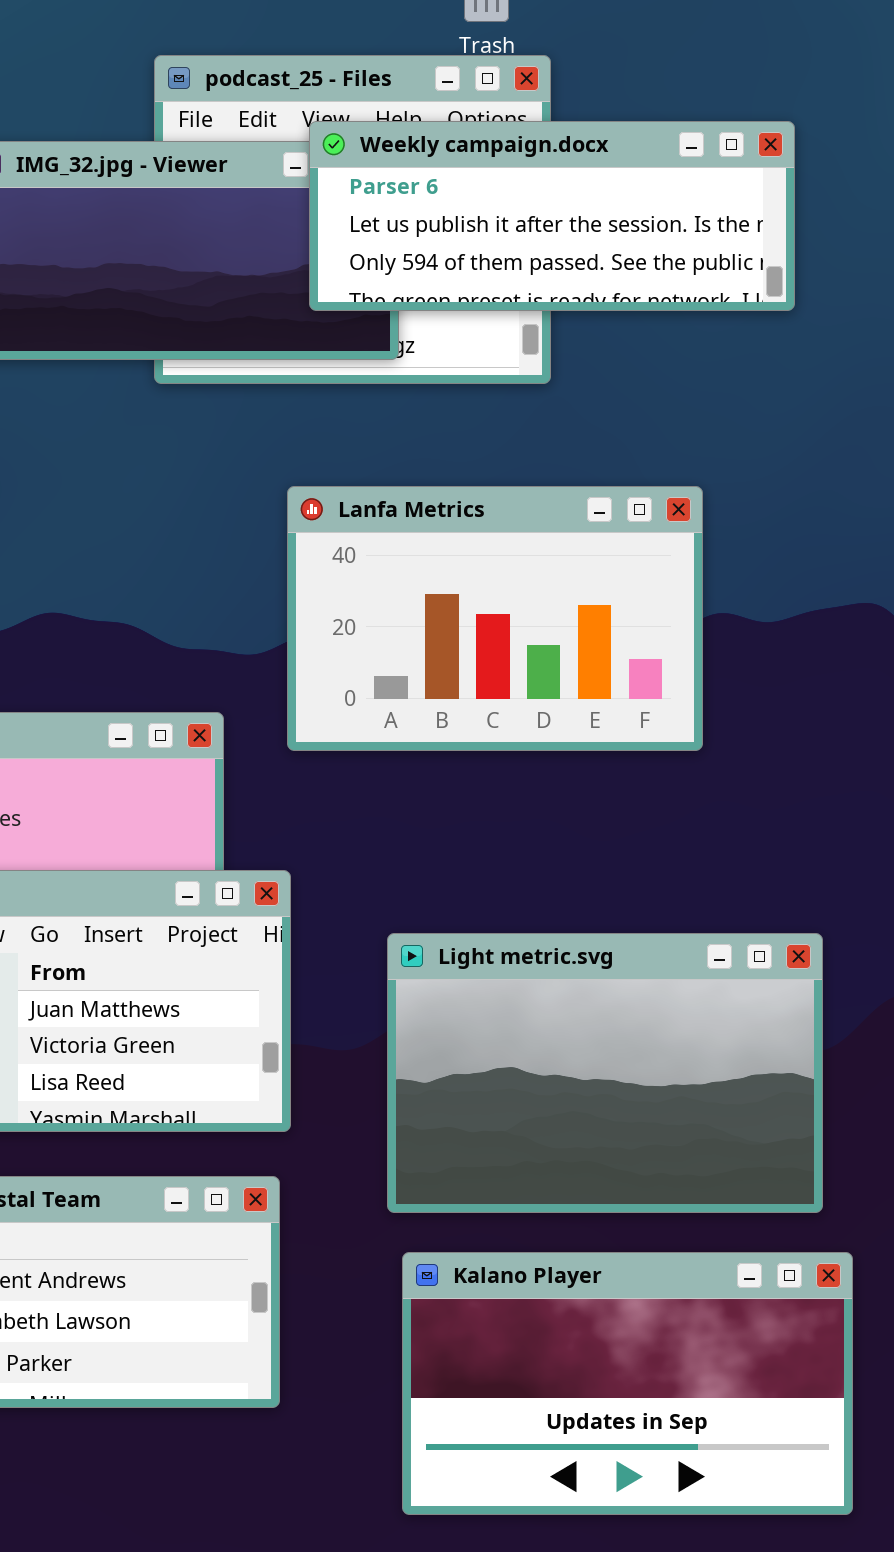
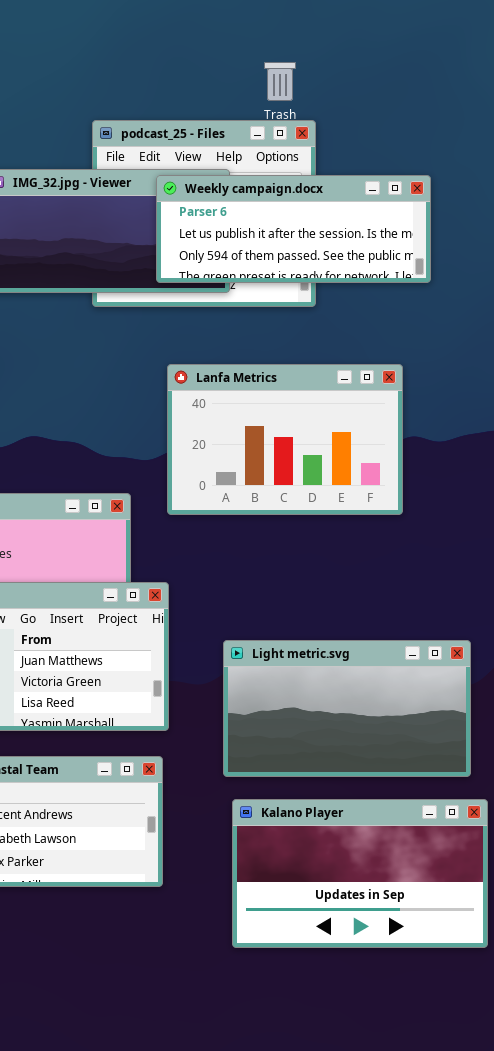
Weekly campaign.docx: [309,121,795,311] -> [156,175,431,283], moved
Light metric.svg: [387,933,823,1213] -> [223,640,471,777], resized

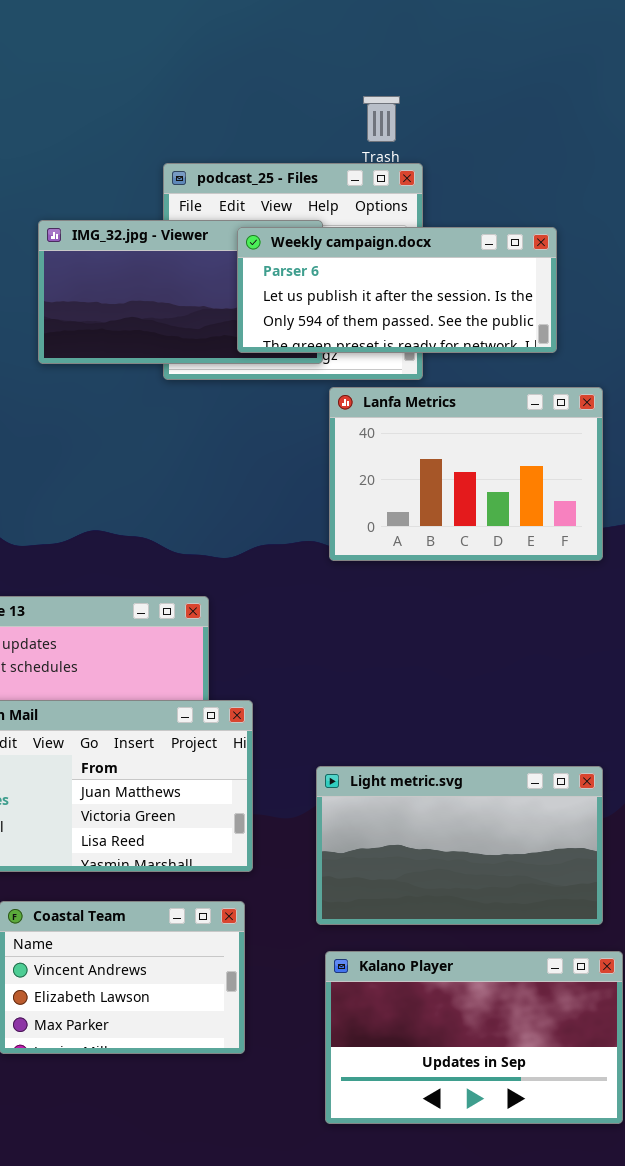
Lanfa Metrics: [167,364,403,515] -> [329,387,603,561], moved

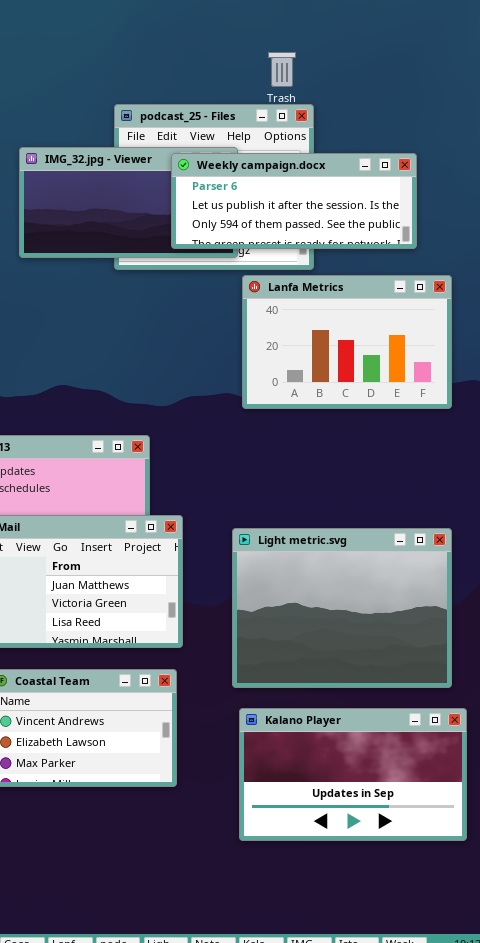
Light metric.svg: [316,766,603,925] -> [232,528,452,688], resized

